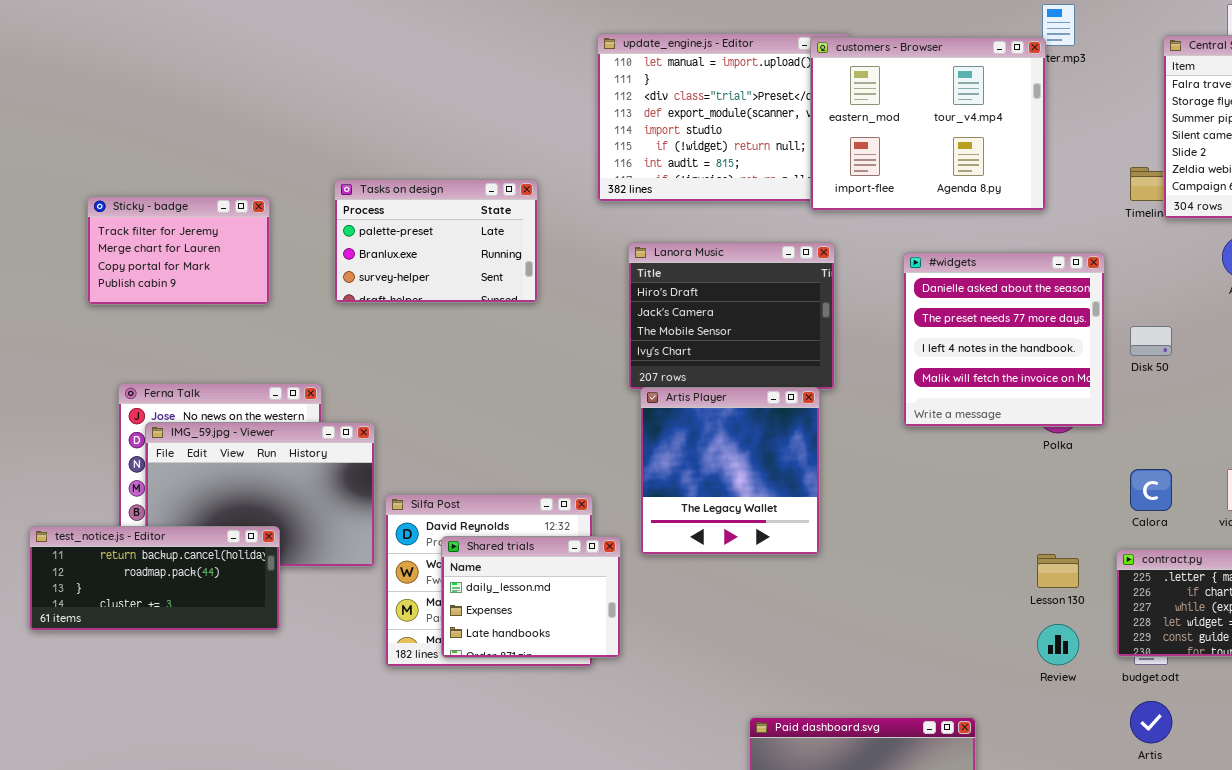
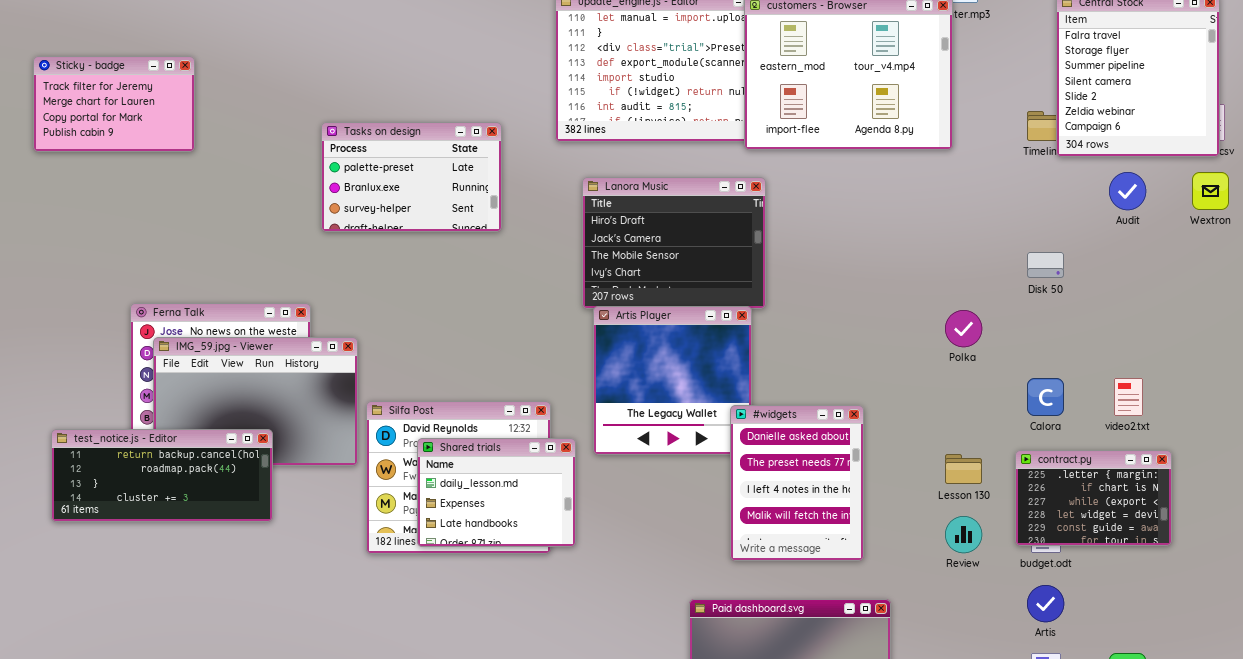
Sticky - badge: [87,196,270,305] -> [33,56,195,152], moved
#widgets: [903,252,1105,427] -> [730,405,864,561], moved, resized

